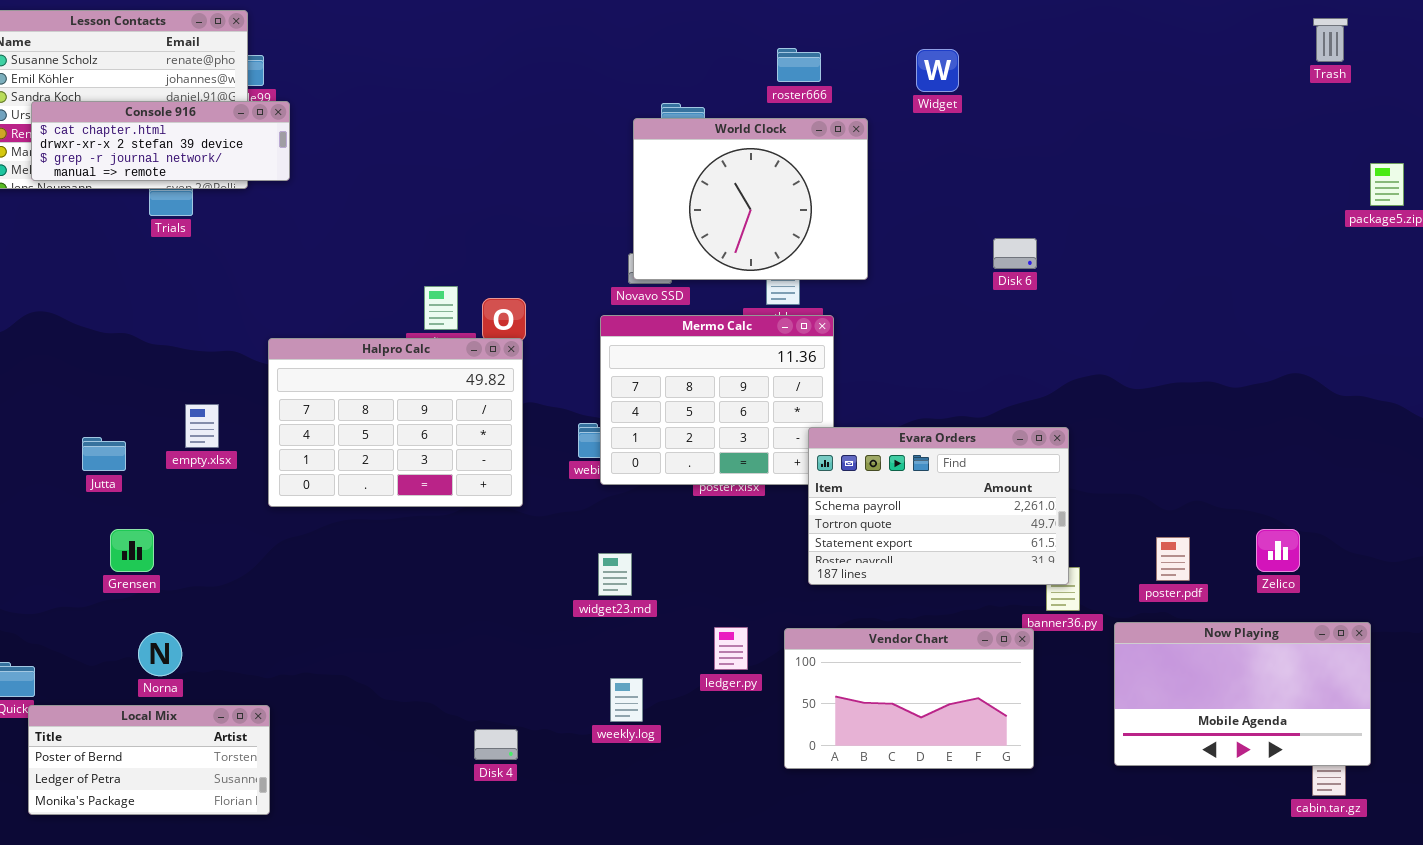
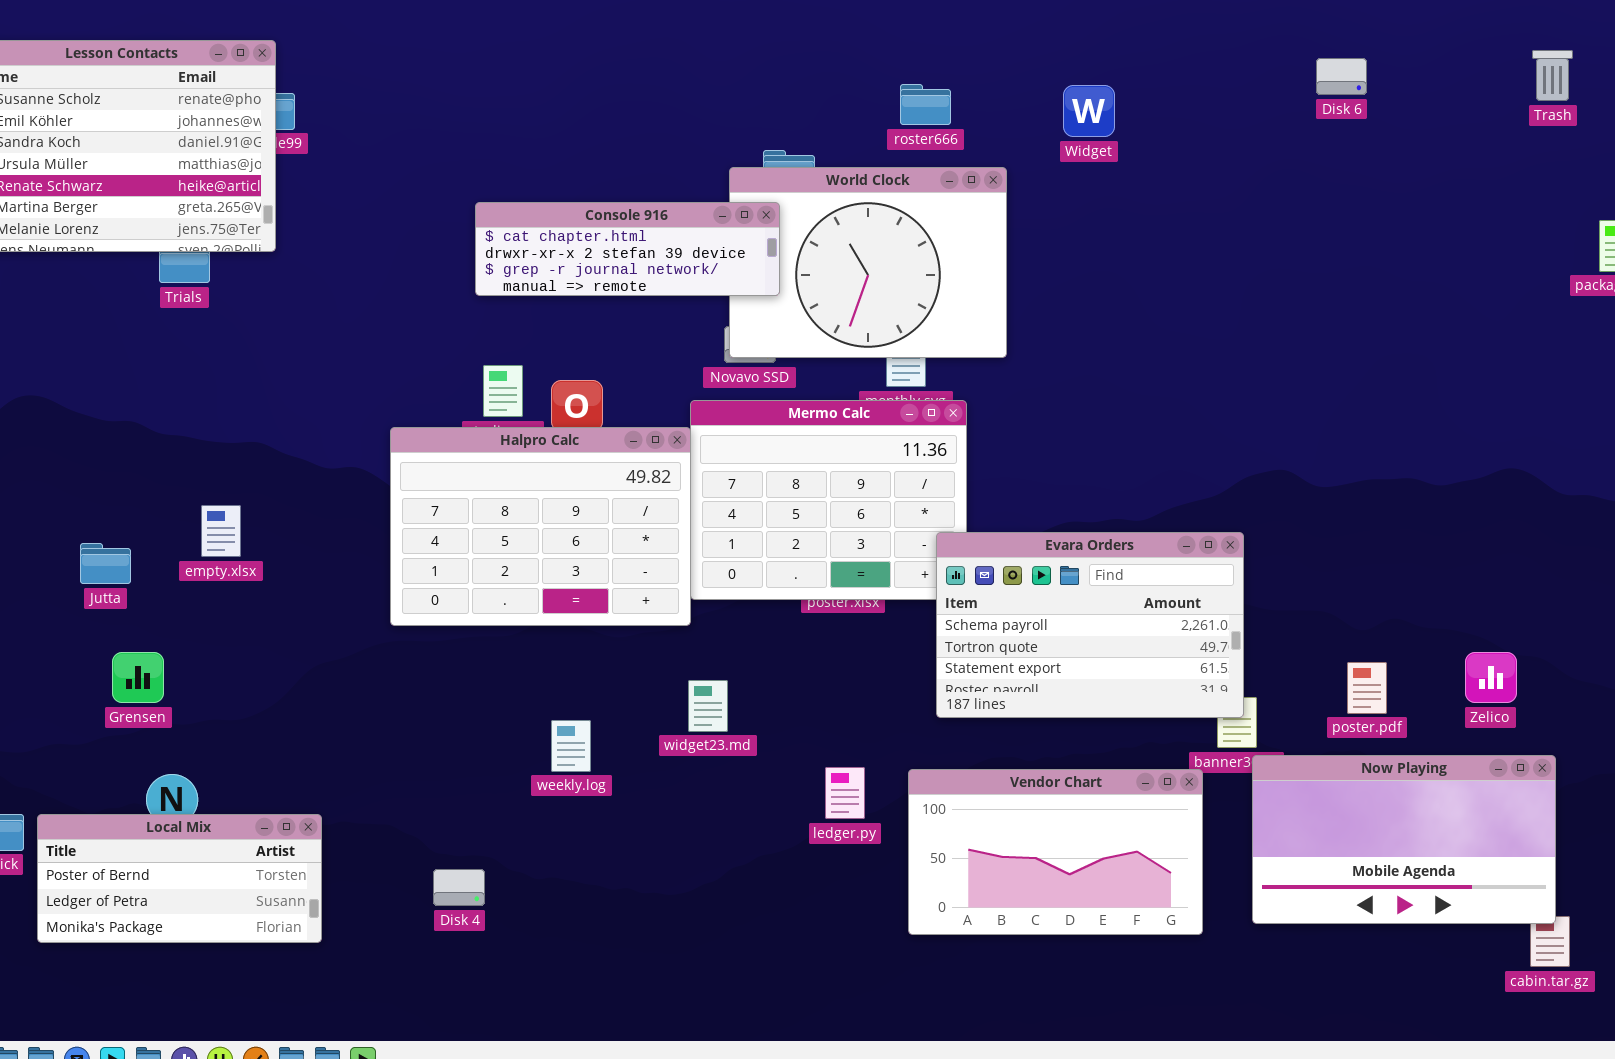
Console 916: [31,101,290,181] -> [475,202,780,296], moved
Disk 6: [993,238,1037,269] -> [1316,58,1367,95], moved
Halpro Calc: [268,338,523,507] -> [390,427,691,626], moved
Now Playing: [1114,622,1371,766] -> [1252,755,1556,924], moved
weekly.log: [610,678,643,722] -> [551,720,591,772], moved
Local Mix: [28,705,270,815] -> [37,814,322,943], moved
Disk 4: [474,729,518,760] -> [433,869,485,906], moved

